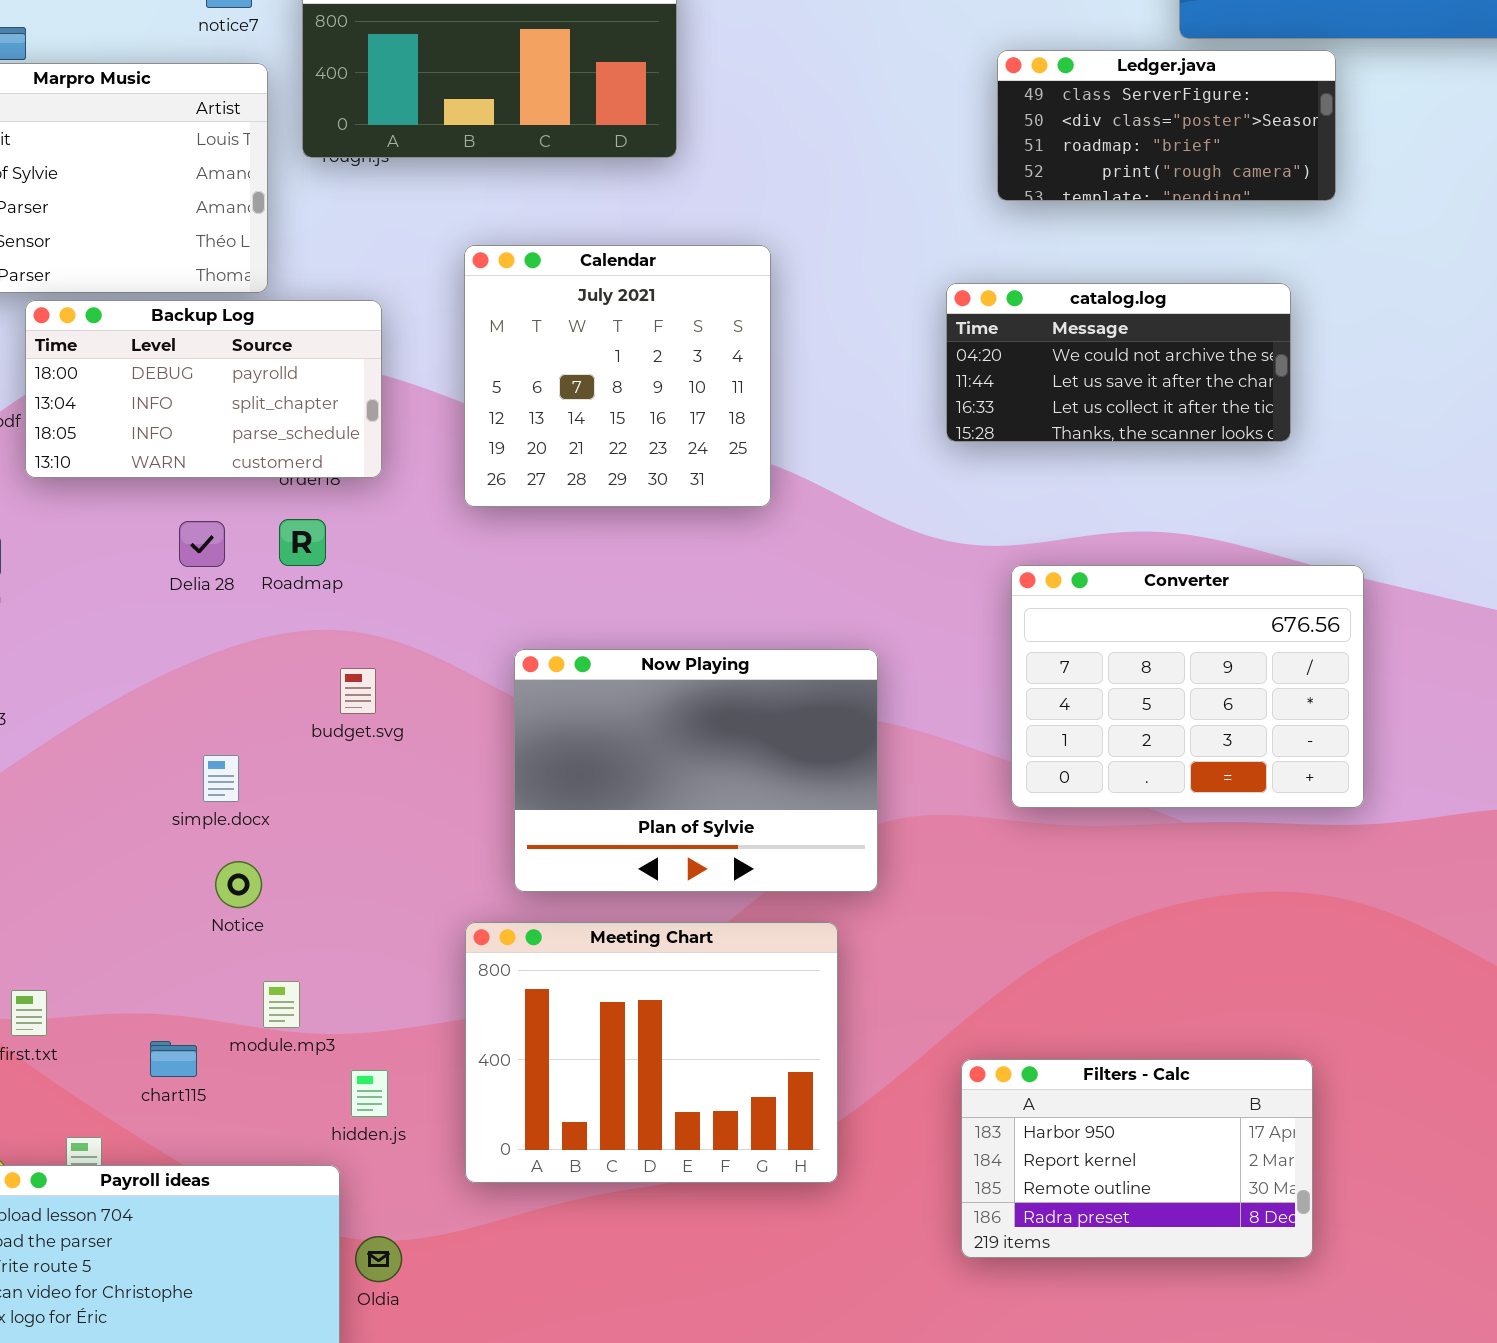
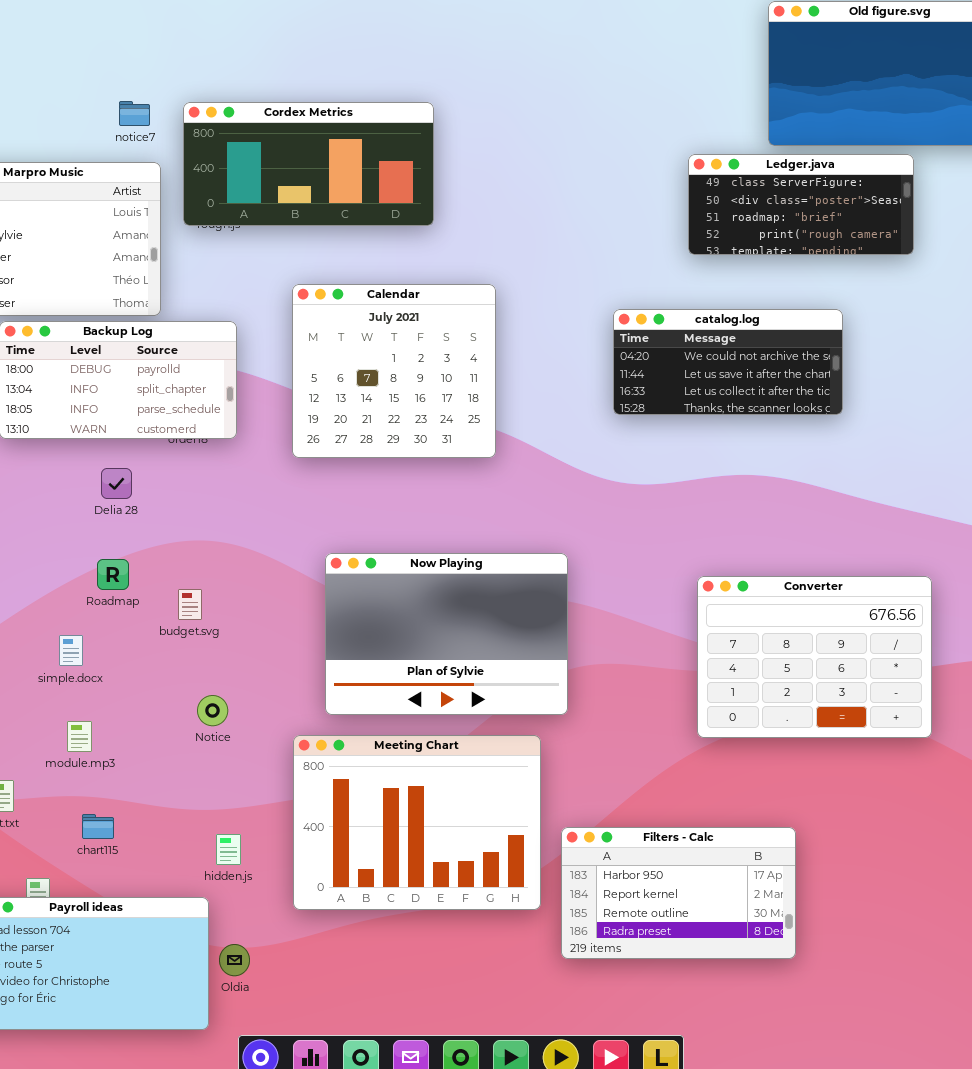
Ledger.java: [997,50,1336,201] -> [688,154,914,255], moved
Roadmap: [279,519,326,566] -> [97,559,129,590], moved
Converter: [1011,565,1364,808] -> [697,576,932,738], moved
budget.svg: [340,668,376,714] -> [178,589,202,620], moved
simple.docx: [203,755,239,802] -> [59,635,83,666], moved
Notice: [215,861,262,908] -> [197,695,228,726], moved
module.mp3: [263,981,300,1028] -> [67,721,92,752], moved
Filters - Calc: [961,1059,1313,1258] -> [561,827,796,959], moved

